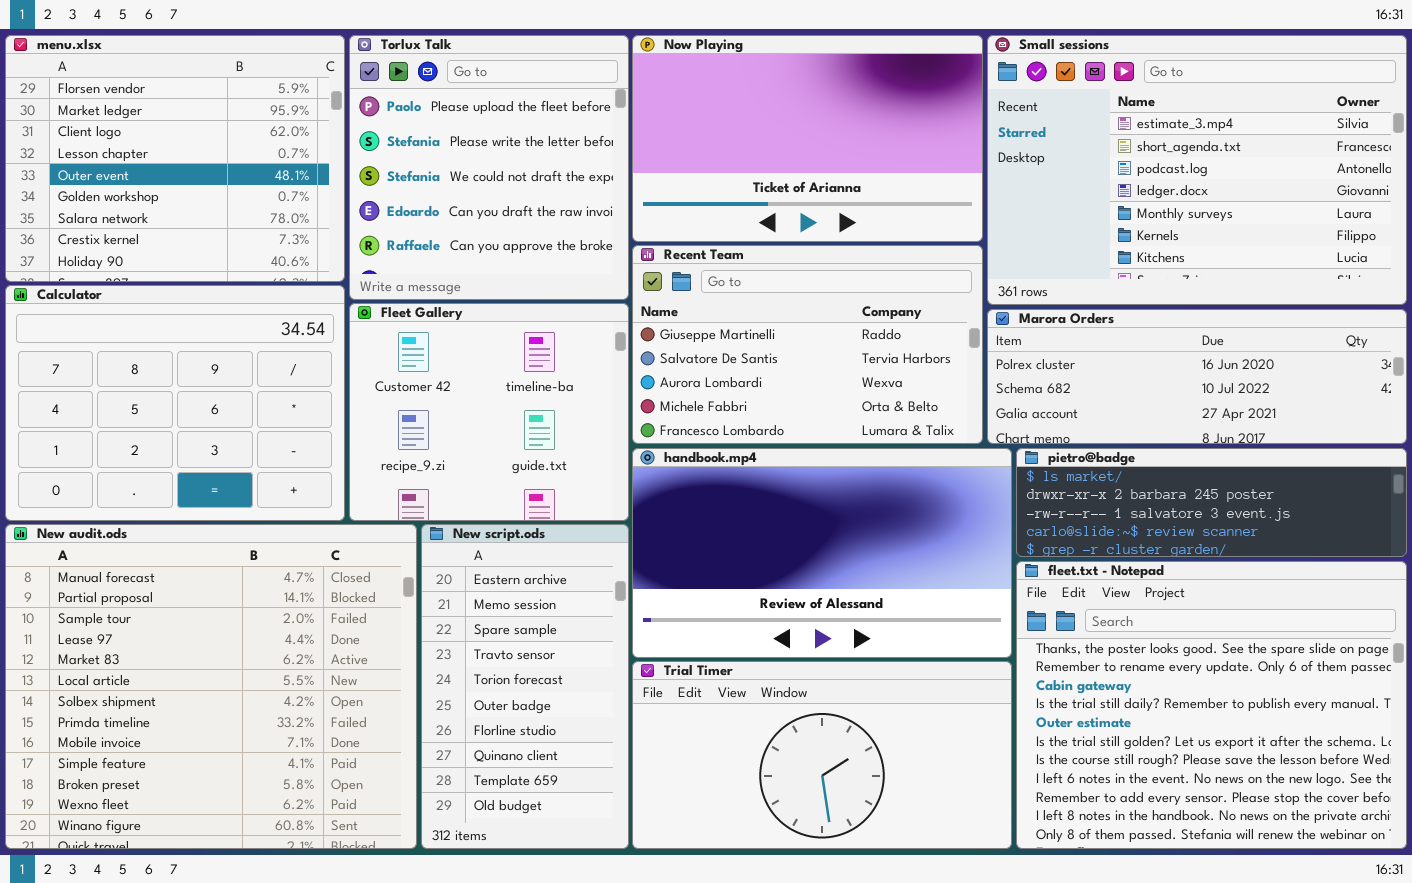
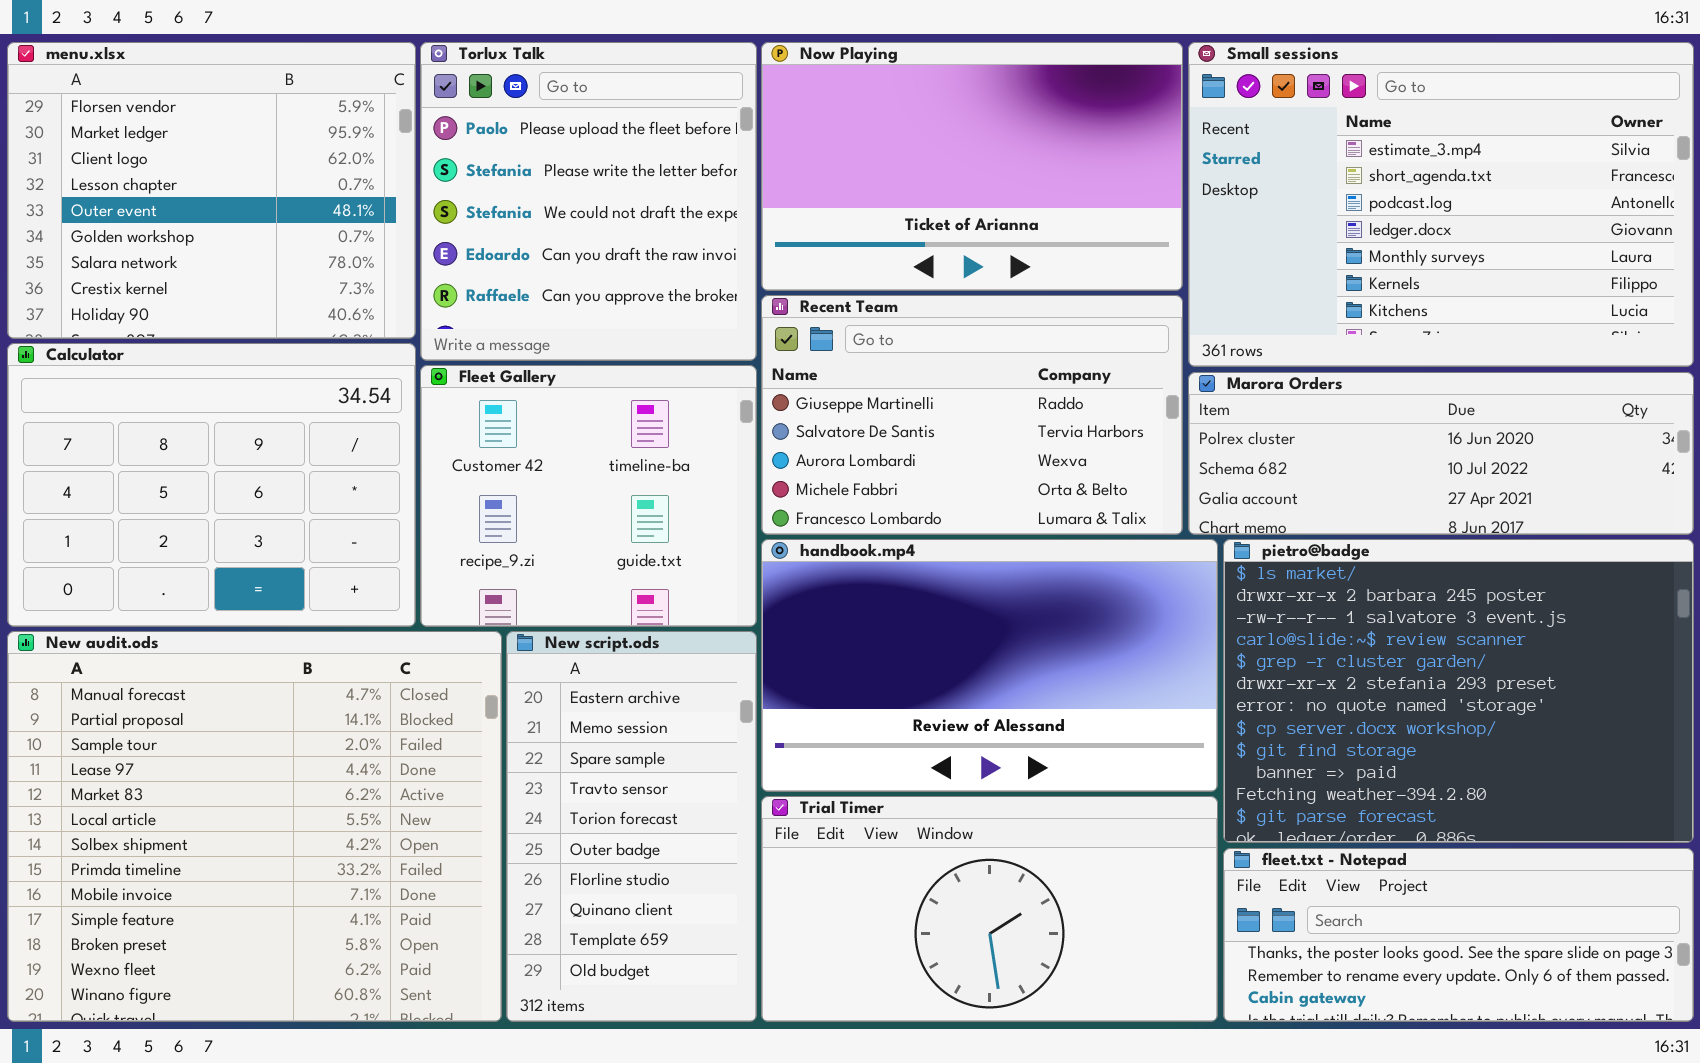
pietro@badge: [1016,448,1407,557] -> [1223,539,1694,843], resized
fleet.txt - Notepad: [1016,561,1407,849] -> [1223,848,1694,1022], resized

